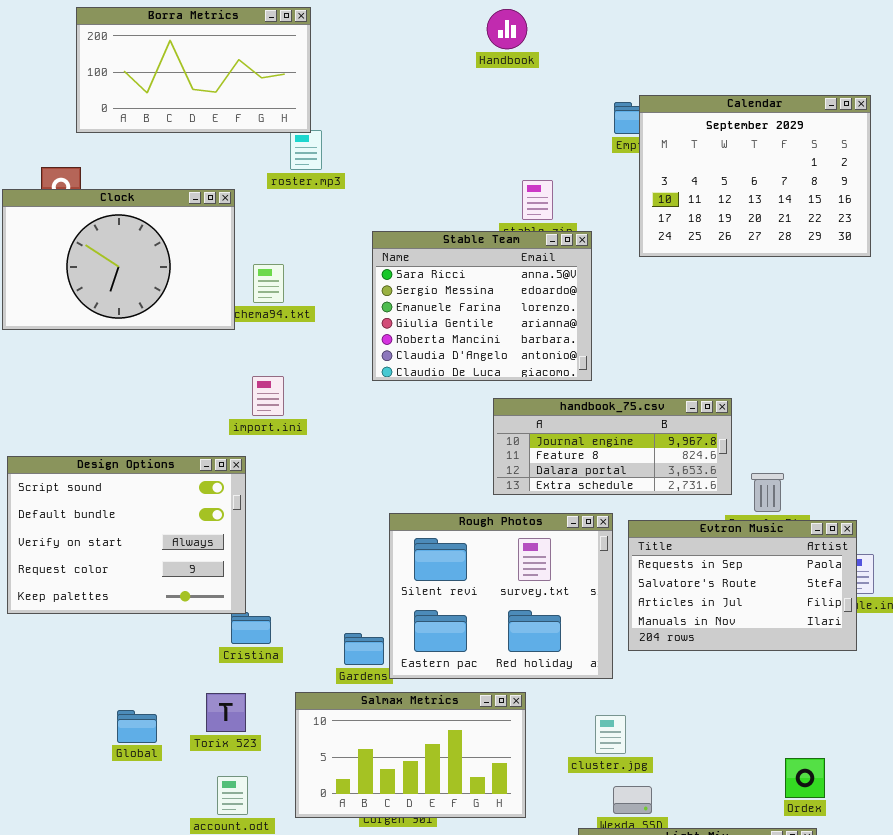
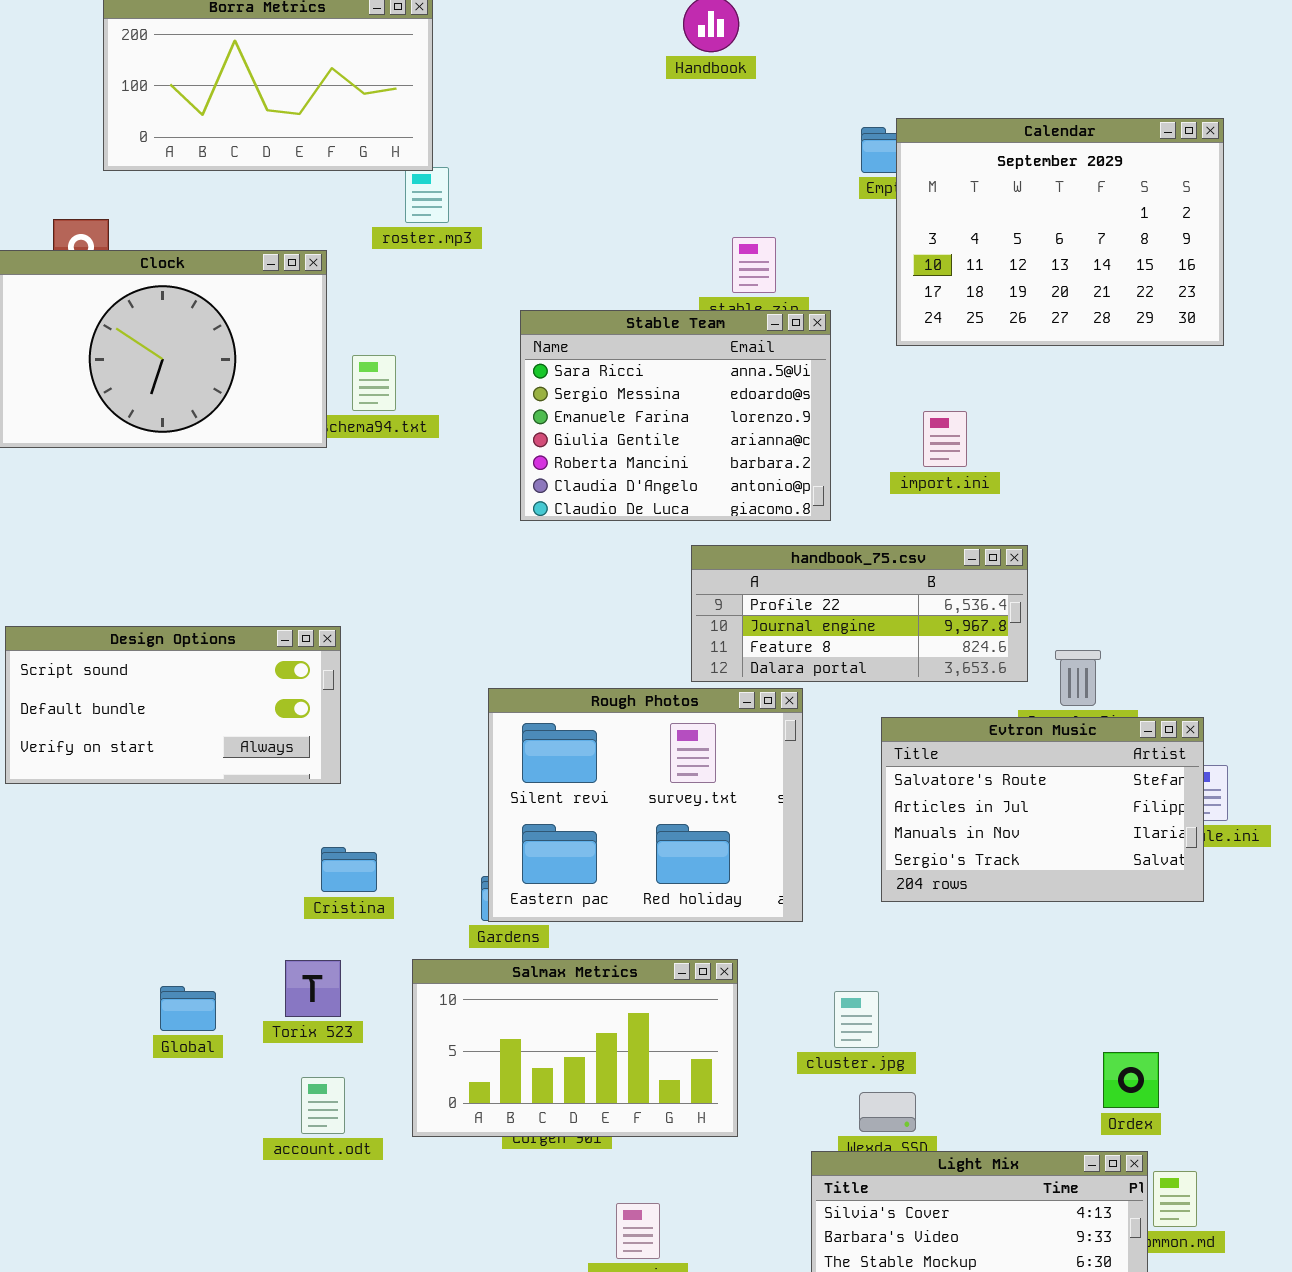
import.ini: [252,376,284,416] -> [923,411,967,467], moved
handbook_75.csv: [493,398,732,495] -> [691,545,1028,682], scrolled up 1 row
Design Options: [7,456,246,614] -> [5,626,341,784], resized
Rough Photos: [389,513,613,679] -> [488,688,803,922], moved
Evtron Music: [628,520,857,651] -> [881,717,1204,902], scrolled down 1 row

